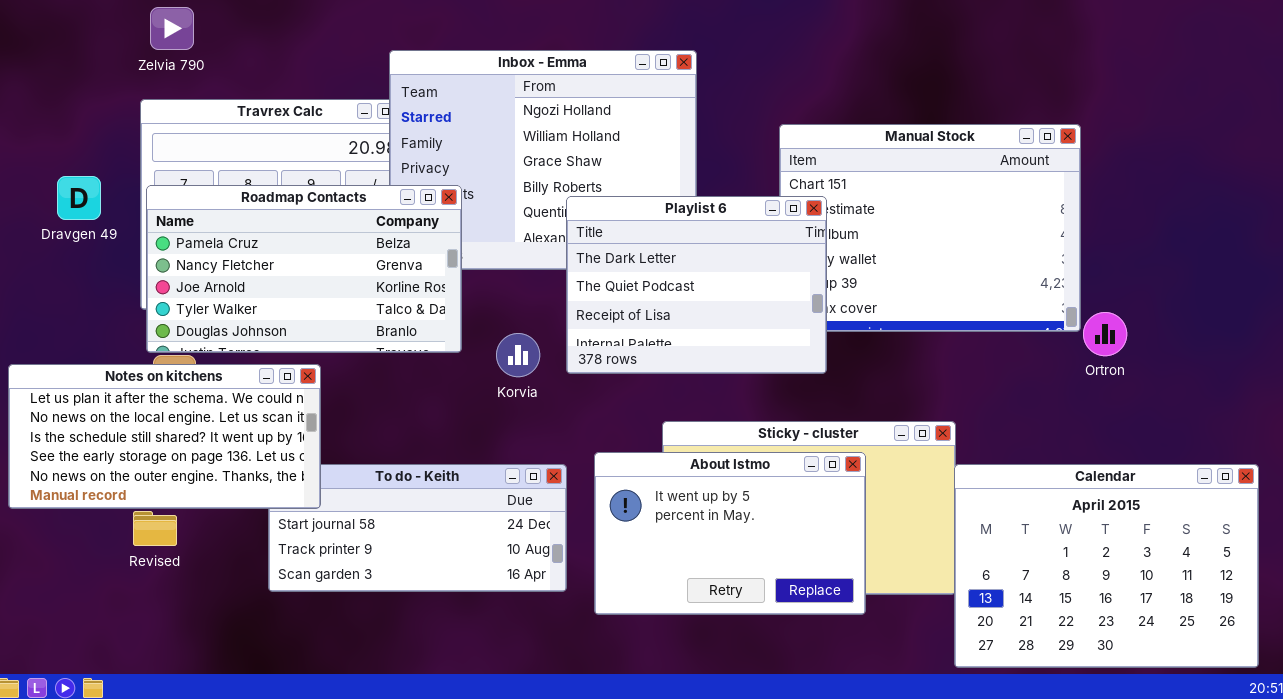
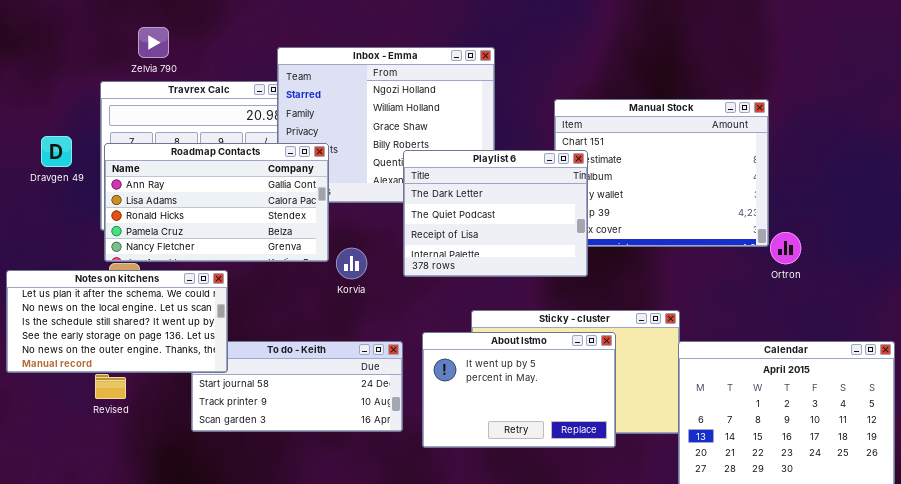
Zelvia 790: [150,7,194,50] -> [138,27,169,58], moved
Roadmap Contacts: [146,185,462,353] -> [104,143,329,262], scrolled up 3 rows
Korvia: [496,333,540,377] -> [336,248,367,279], moved

